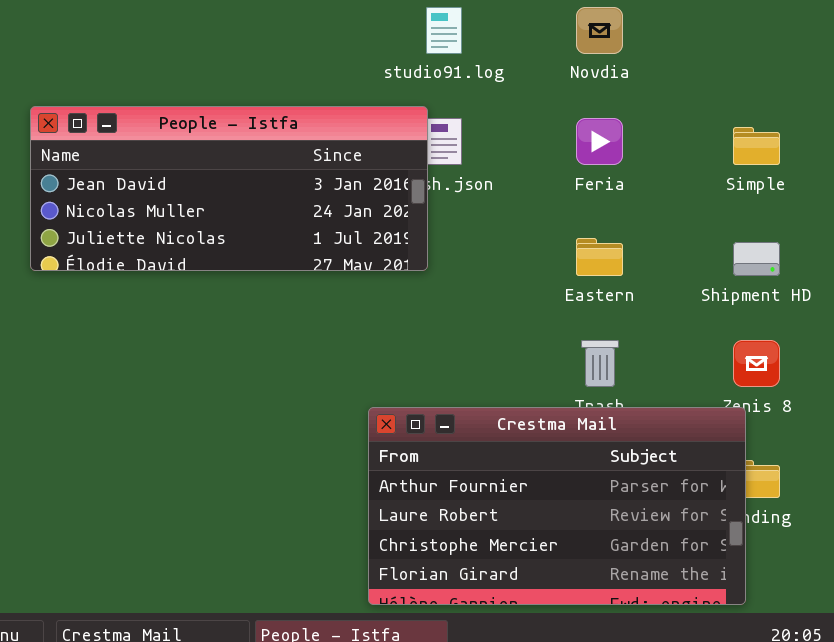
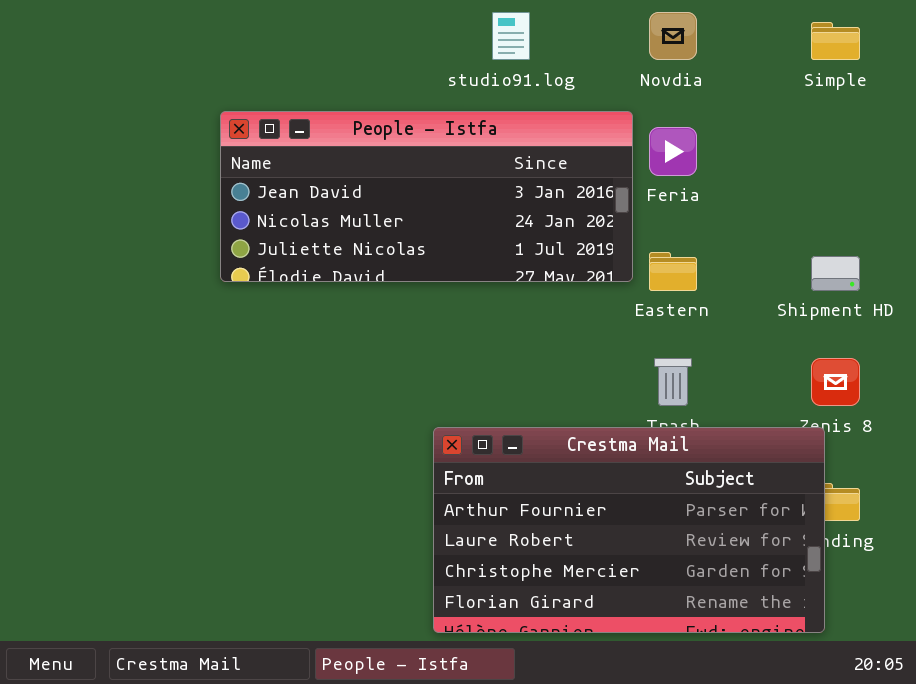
People - Istfa: [30,106,428,271] -> [220,111,633,282], moved
Simple: [733,127,780,165] -> [811,22,860,60], moved

